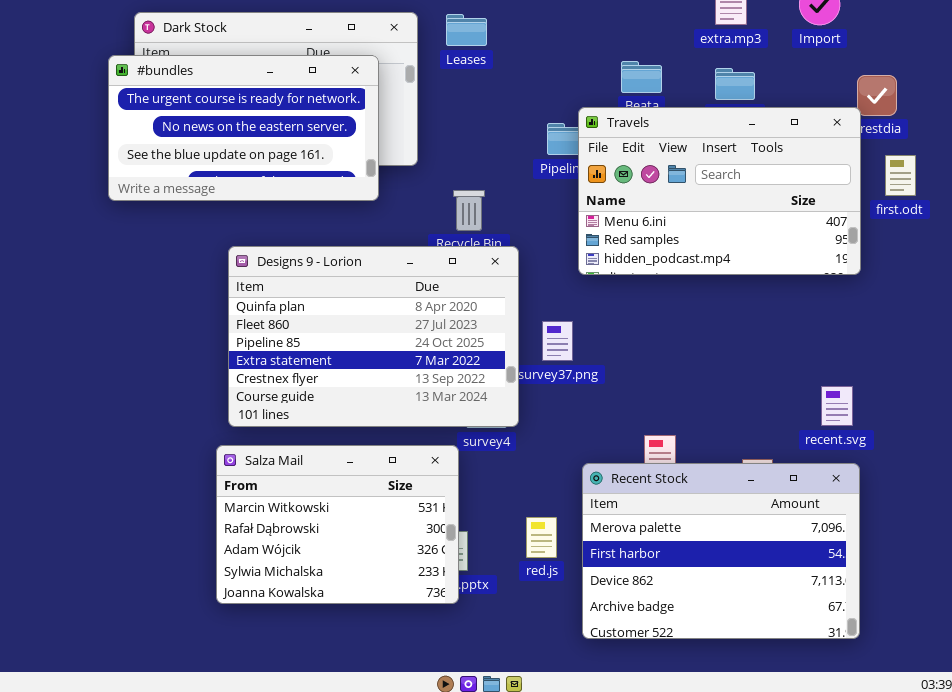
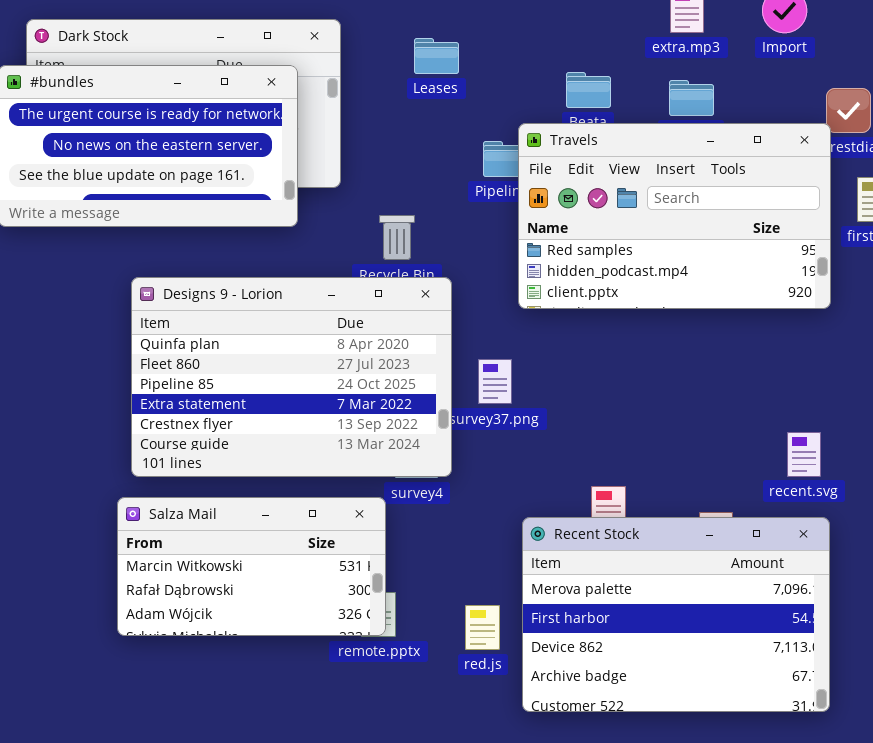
Leases: [446,14,487,46] -> [414,38,459,74], moved
Travels: [578,107,861,275] -> [518,123,831,309], scrolled down 1 row
Salza Mail: [216,445,459,604] -> [117,497,386,636], resized
red.js: [526,517,557,558] -> [465,605,500,650], moved

